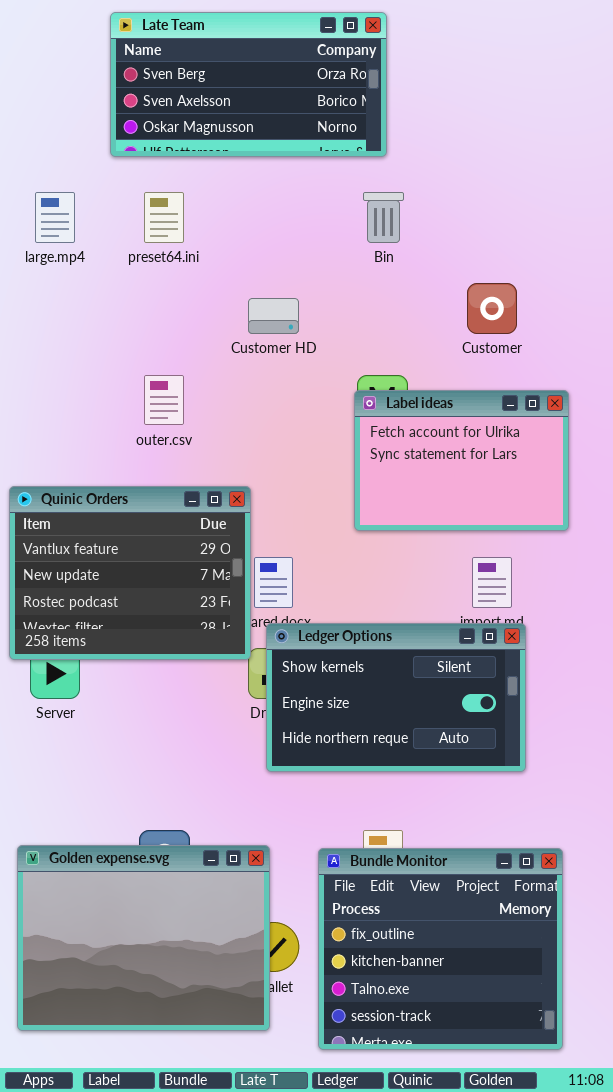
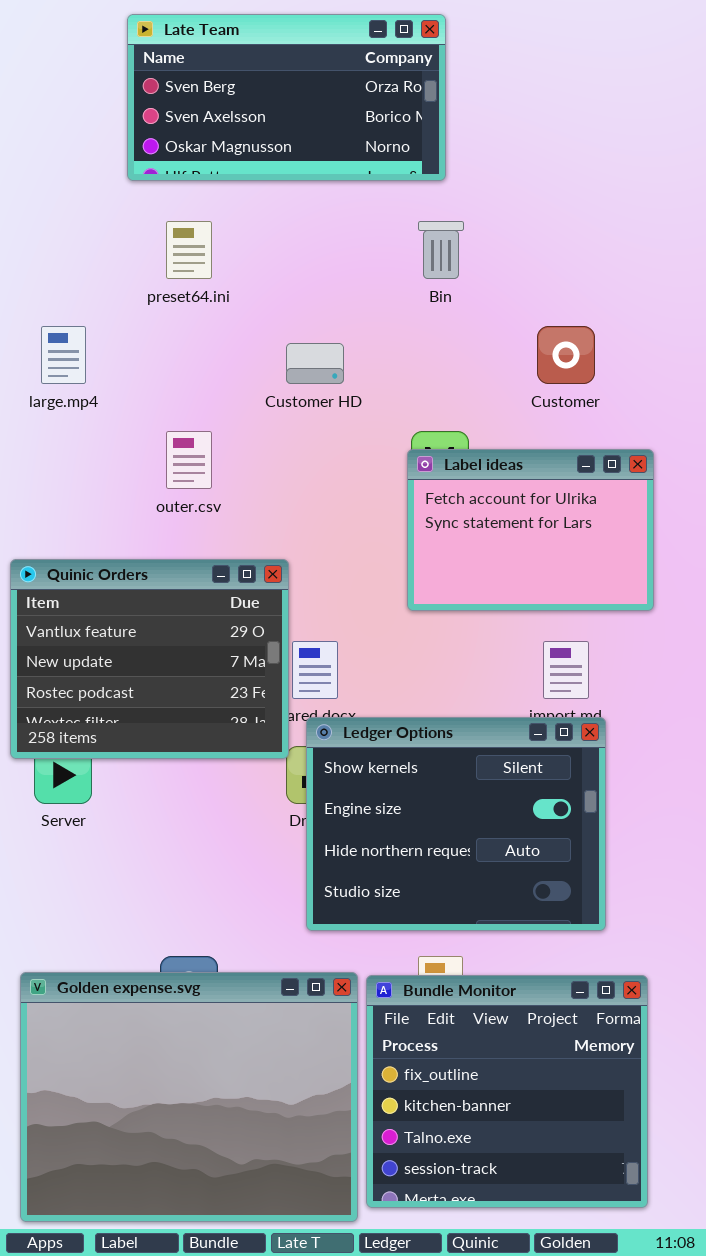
large.mp4: [35,192,75,243] -> [41,326,86,384], moved
Ledger Options: [266,623,526,772] -> [306,717,606,931], resized
Golden expense.svg: [17,845,270,1031] -> [20,972,358,1222], resized

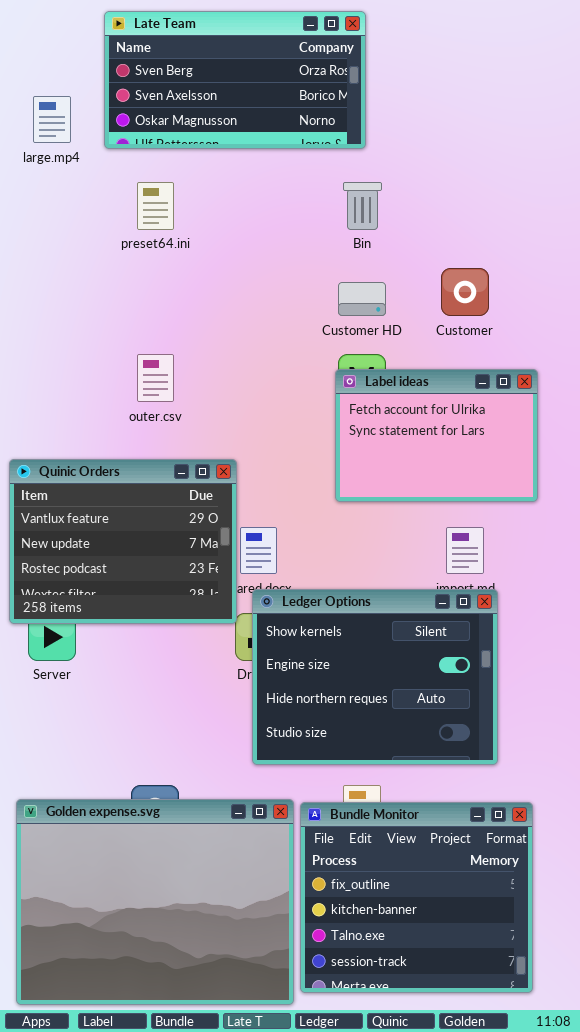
large.mp4: [41,326,86,384] -> [33,96,71,143], moved
Customer HD: [286,343,344,384] -> [338,282,386,316], moved

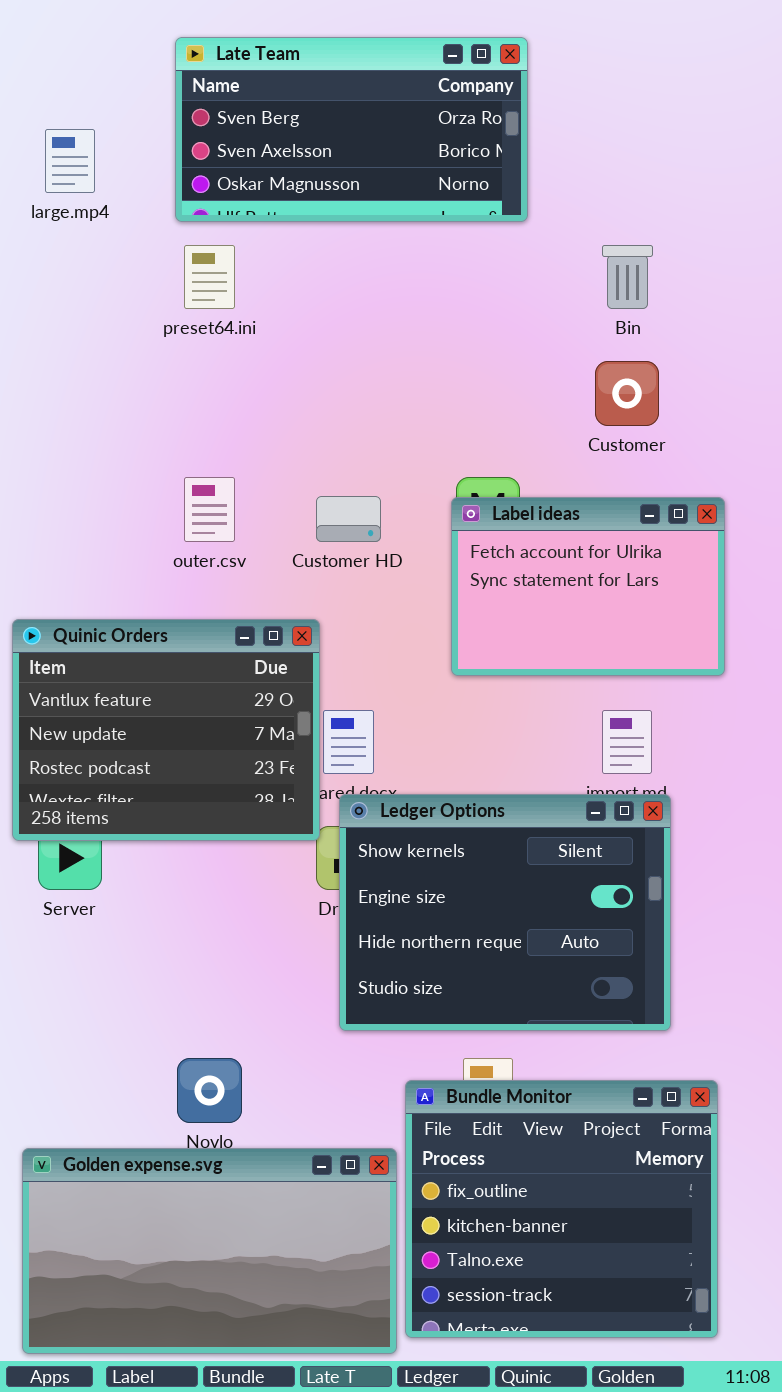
Late Team: [104,11,366,149] -> [175,37,528,222], moved
Bin: [343,182,382,230] -> [602,245,653,309], moved
Customer HD: [338,282,386,316] -> [316,496,381,542], moved
Golden expense.svg: [16,799,294,1005] -> [22,1148,397,1354], resized

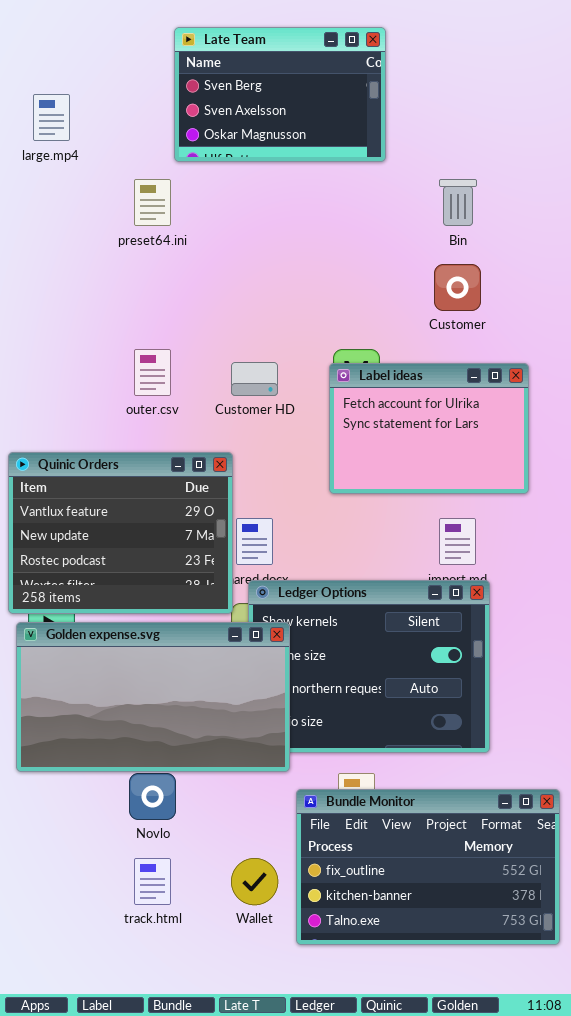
Late Team: [175,37,528,222] -> [174,27,386,162], resized
Bundle Monitor: [405,1080,718,1338] -> [296,789,560,945], resized
Golden expense.svg: [22,1148,397,1354] -> [16,622,290,772], moved

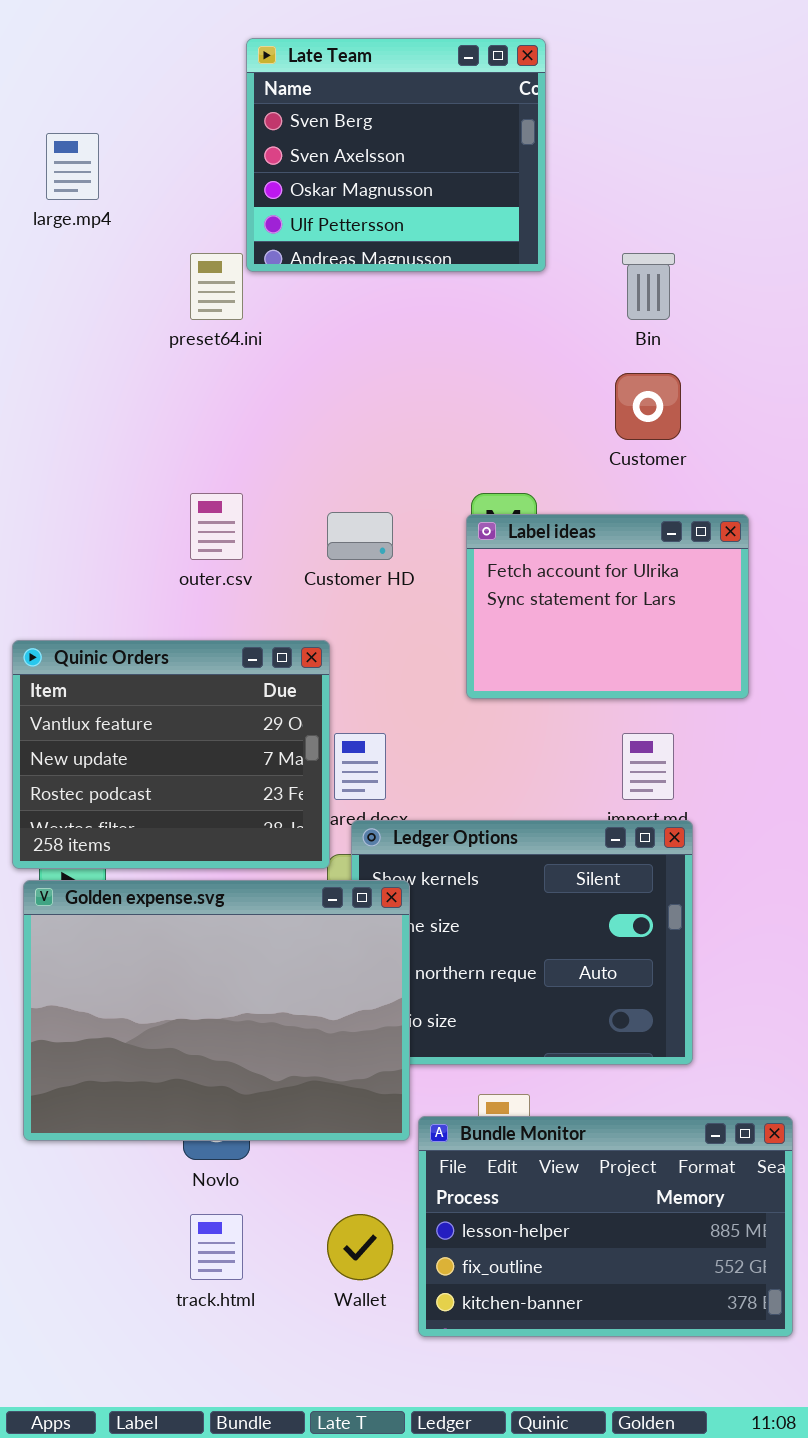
Late Team: [174,27,386,162] -> [246,38,546,272], resized
Golden expense.svg: [16,622,290,772] -> [23,880,410,1141], resized
Bundle Monitor: [296,789,560,945] -> [418,1116,793,1337], scrolled up 1 row

